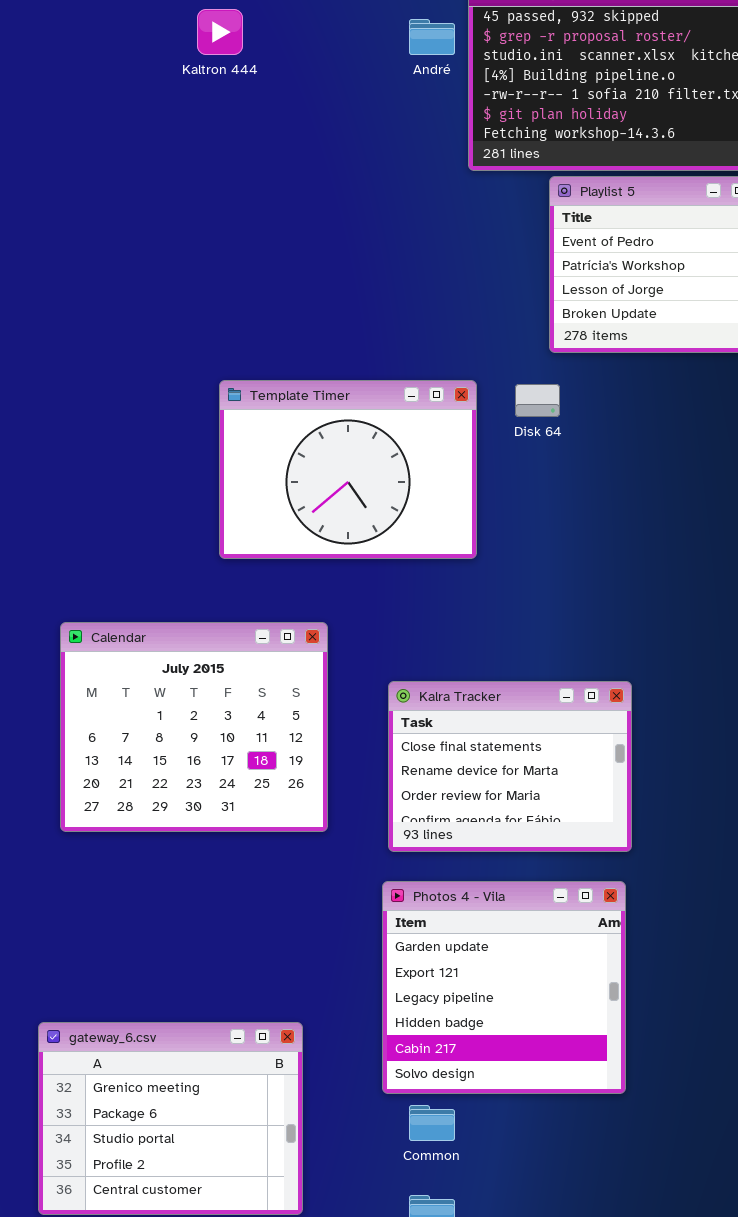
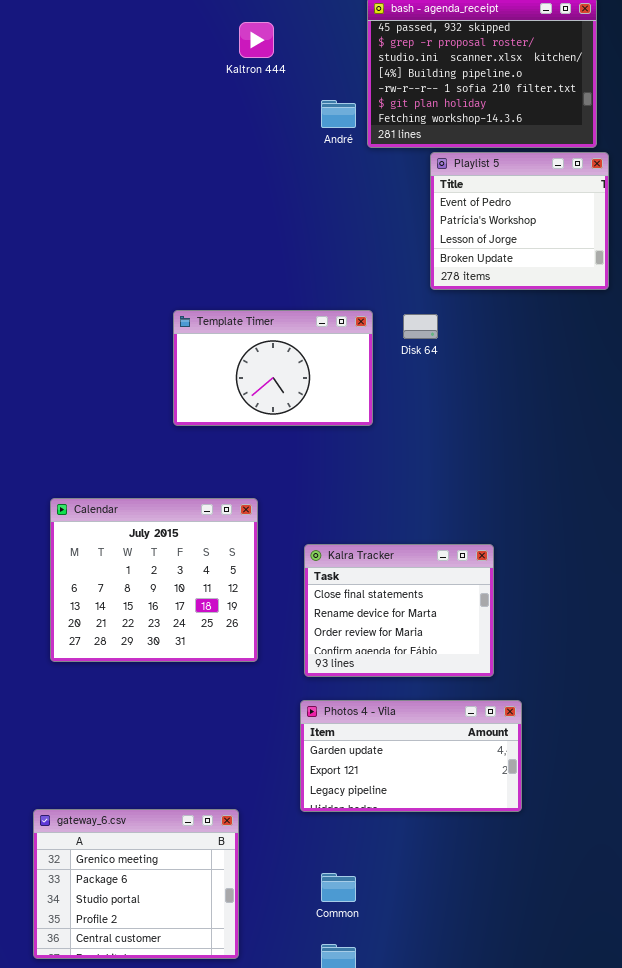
Kaltron 444: [197,9,243,55] -> [239,22,274,58], moved
André: [409,19,455,55] -> [321,100,356,128], moved
Template Timer: [219,380,477,559] -> [173,310,373,426], resized
Photos 4 - Vila: [382,881,626,1094] -> [300,700,522,812], resized

